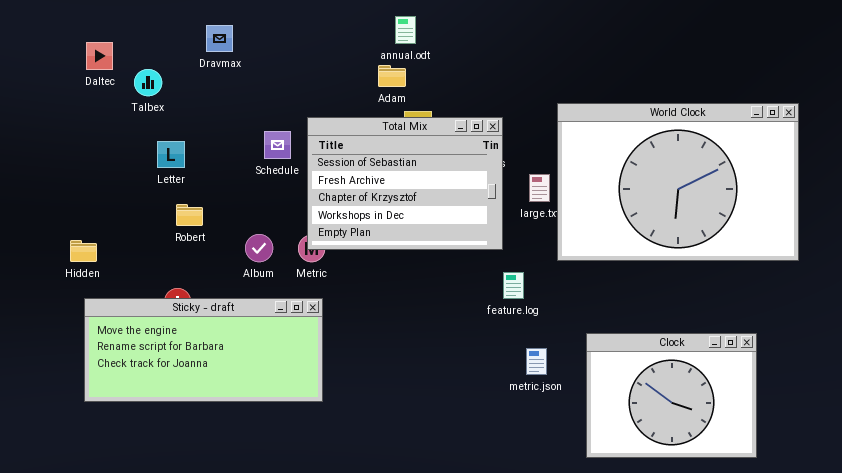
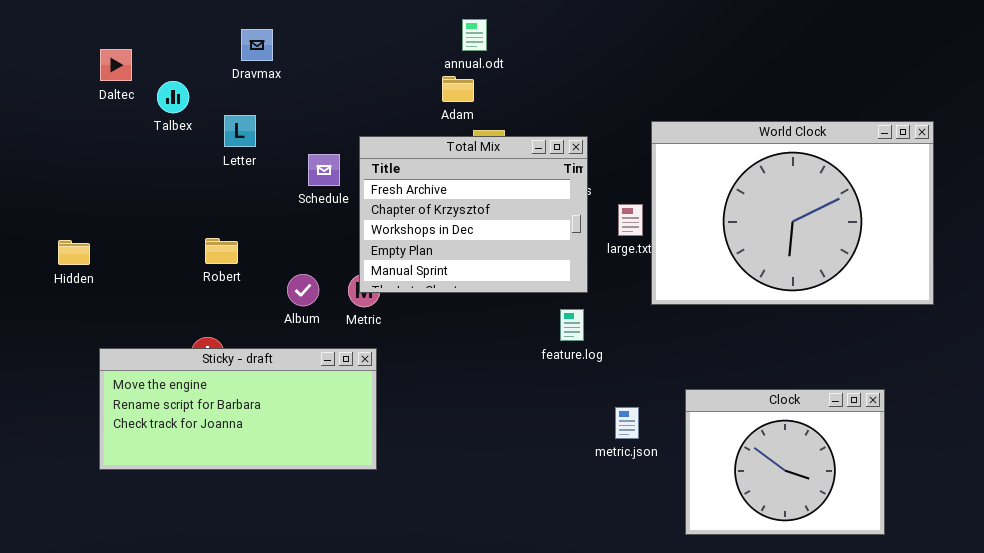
Total Mix: [307,117,503,250] -> [359,136,588,293], scrolled down 1 row
Letter: [157,141,185,168] -> [224,115,256,147], moved
Hidden: [70,240,97,262] -> [58,240,90,265], moved
feature.log: [503,272,524,299] -> [560,309,584,341], moved

